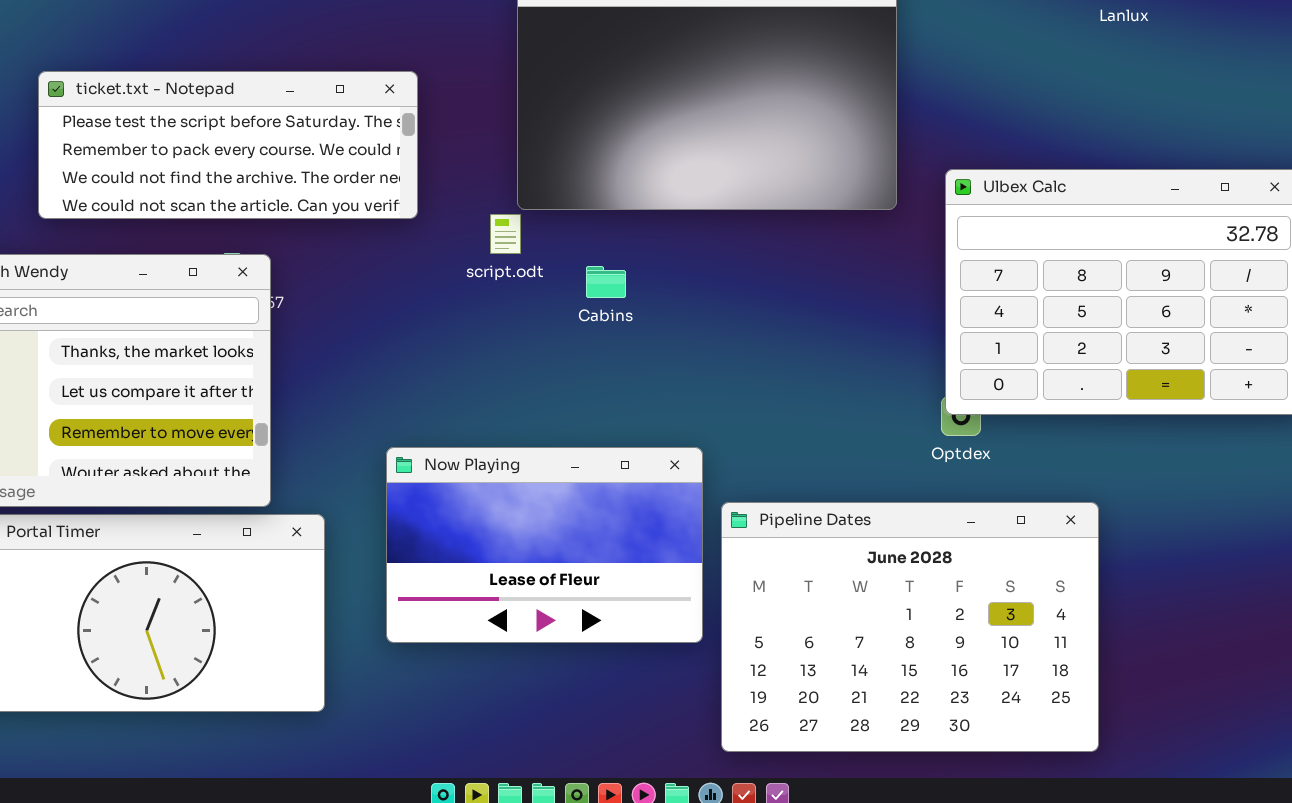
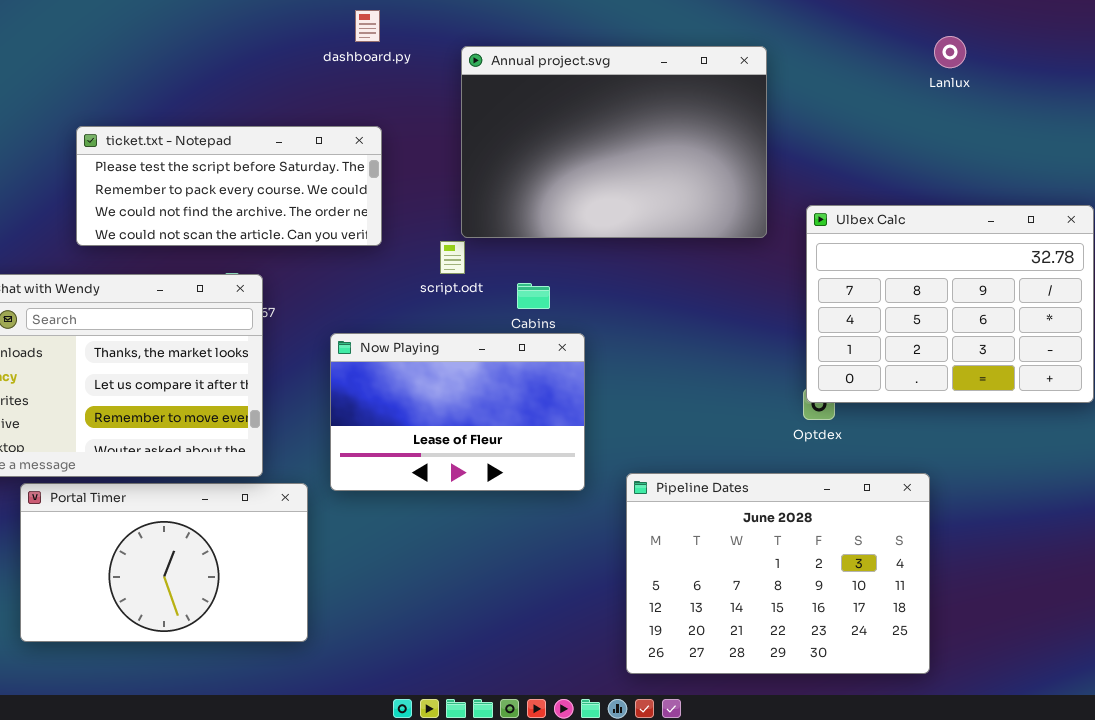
Now Playing: [386,447,703,643] -> [330,333,585,491], moved

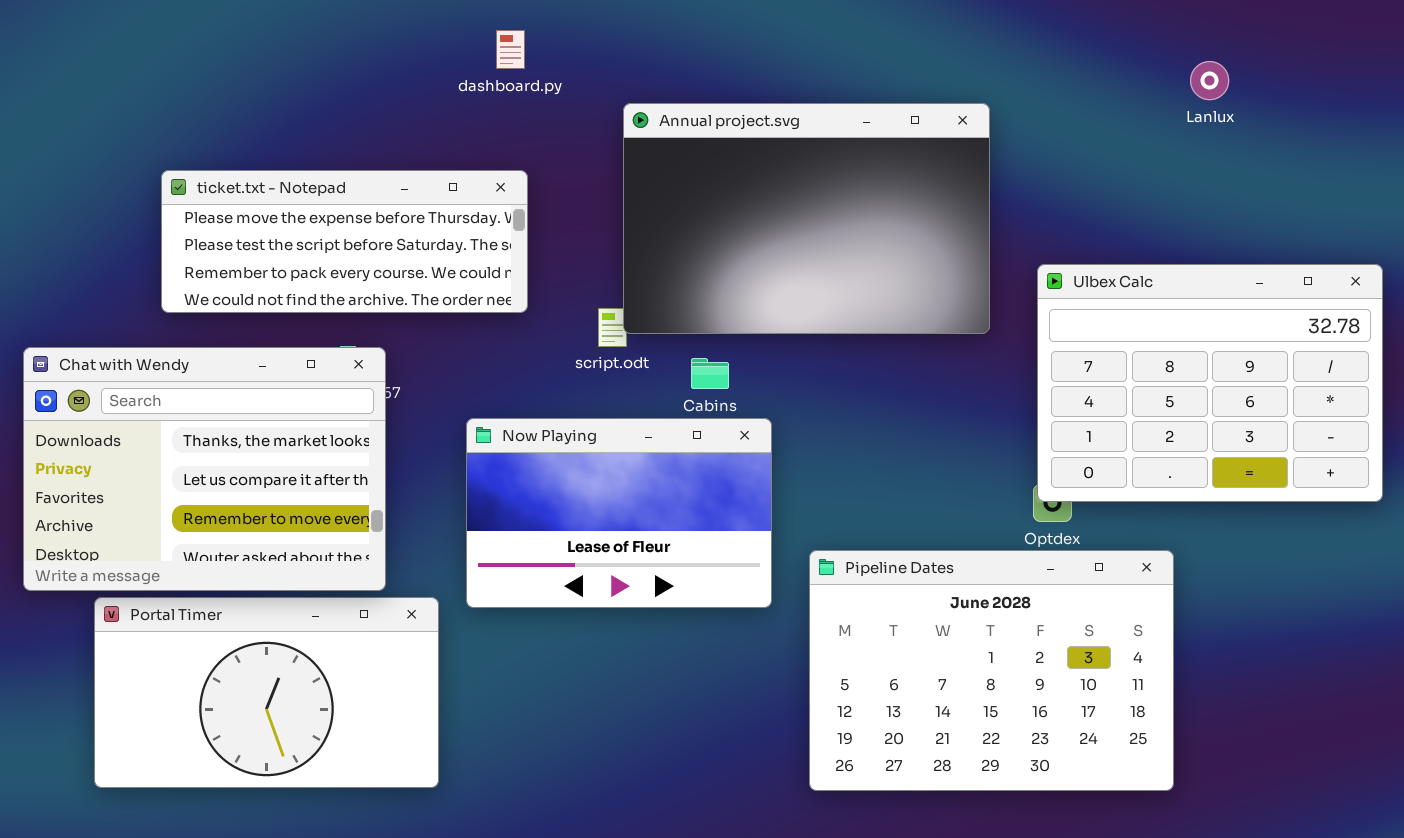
Annual project.svg: [461,46,767,238] -> [623,103,990,334], moved
ticket.txt - Notepad: [76,126,382,246] -> [161,170,528,313], scrolled up 1 row
Pipeline Dates: [626,473,930,674] -> [809,550,1174,791], moved

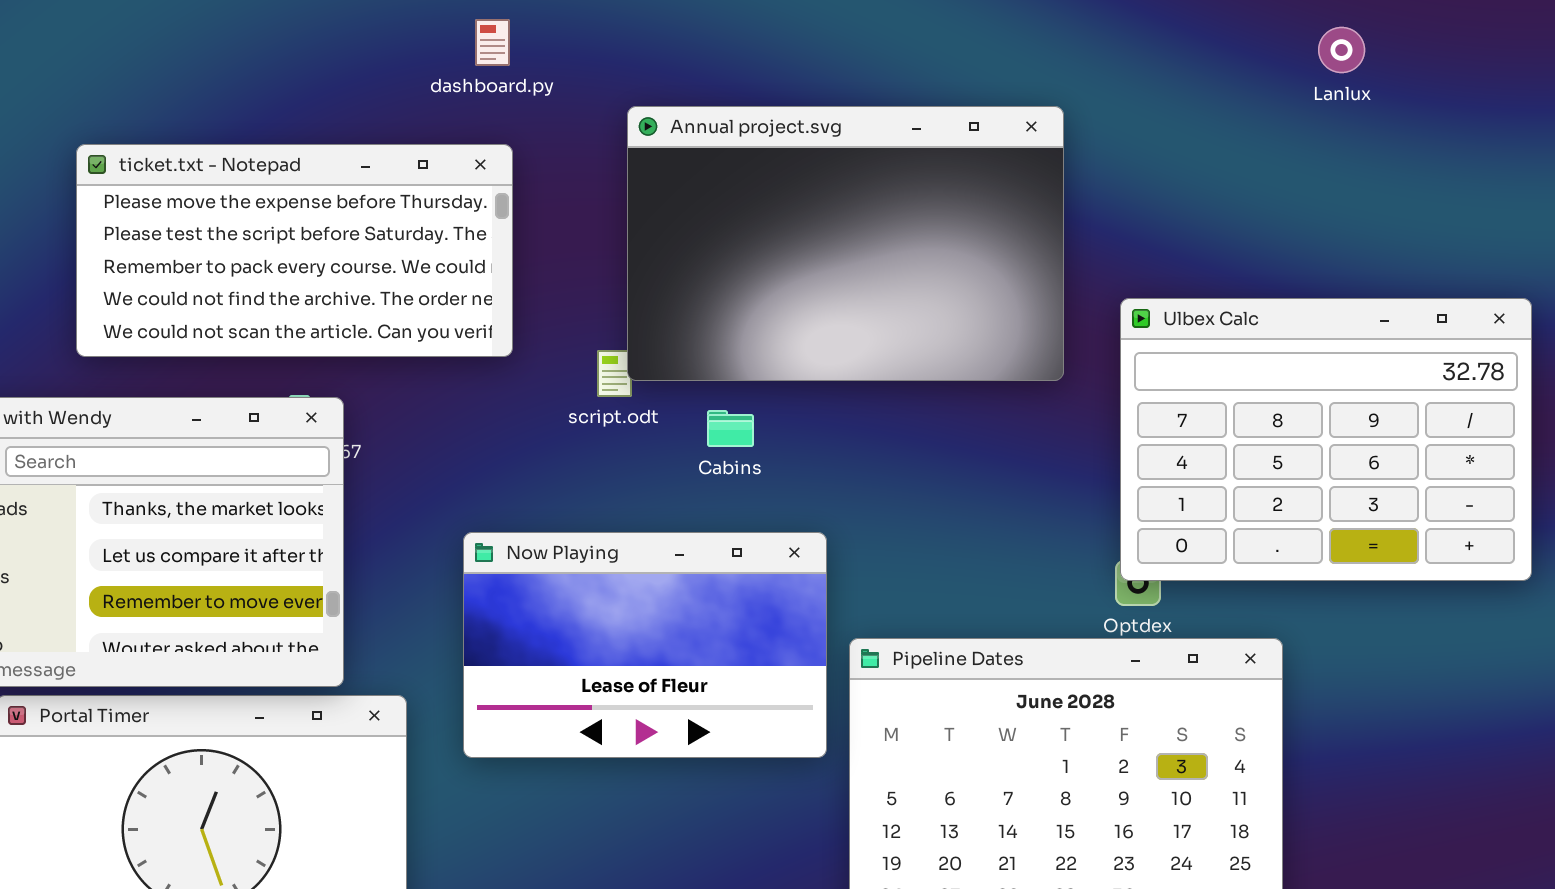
Lanlux: [1190,61,1229,100] -> [1318,27,1365,73], moved
ticket.txt - Notepad: [161,170,528,313] -> [76,144,513,357], resized
Now Playing: [466,418,772,608] -> [463,532,827,758], moved

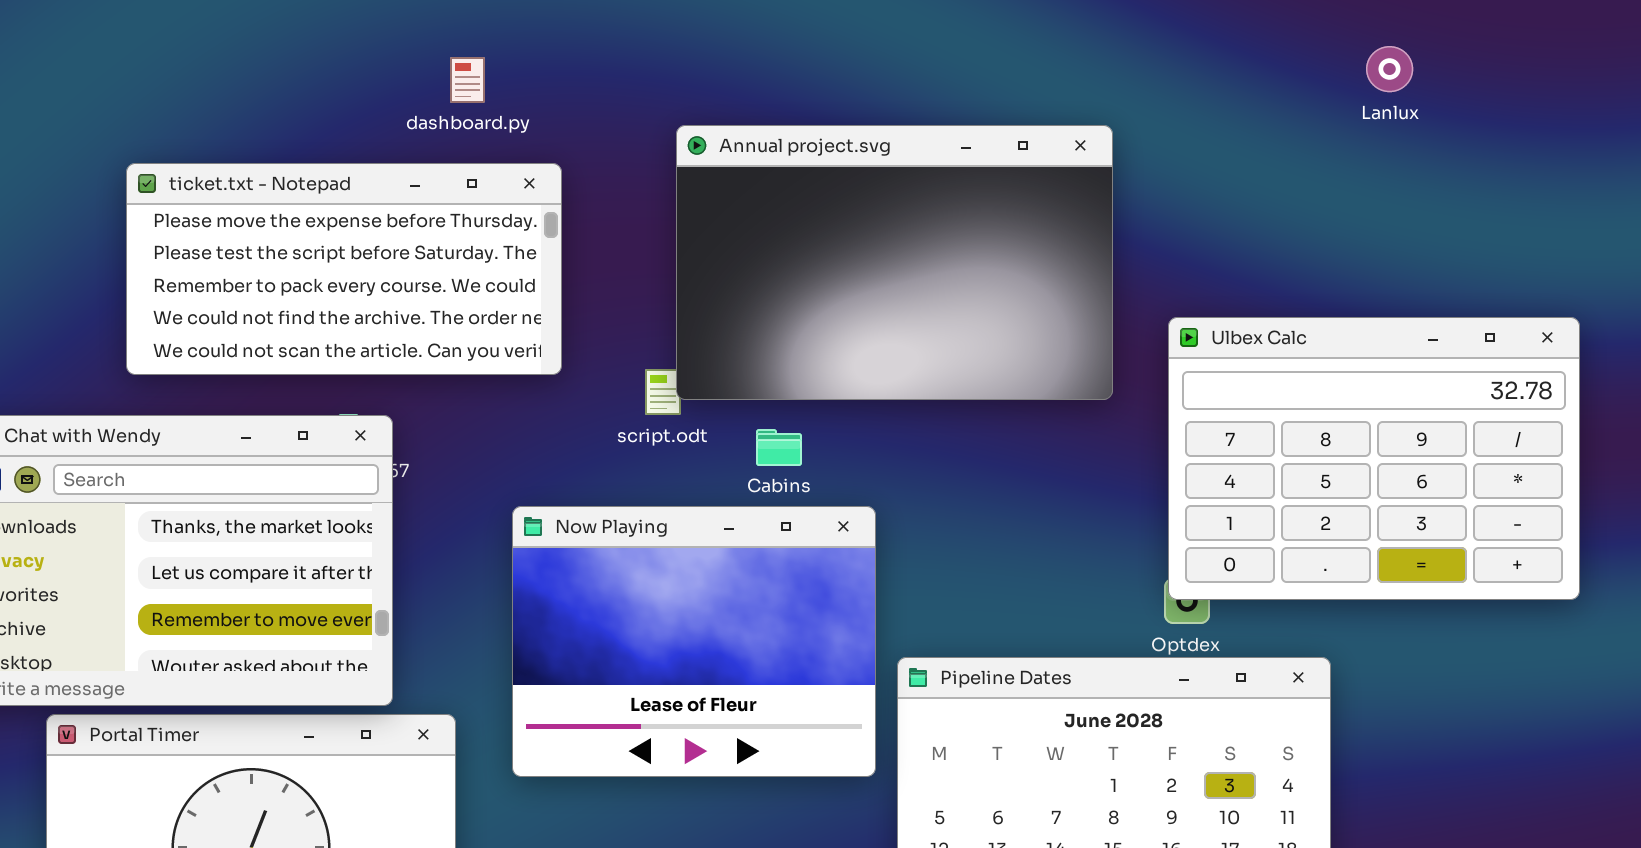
dashboard.py: [475,19,510,66] -> [450,57,485,103], moved
Now Playing: [463,532,827,758] -> [512,506,876,777], resized

